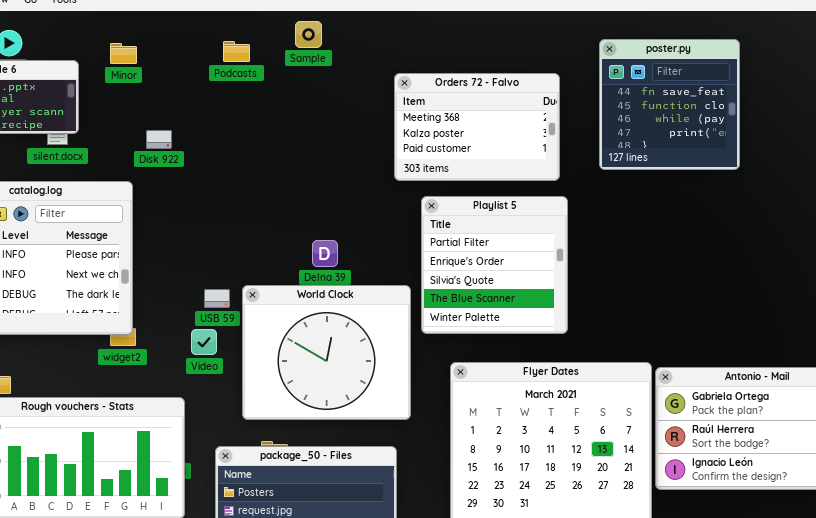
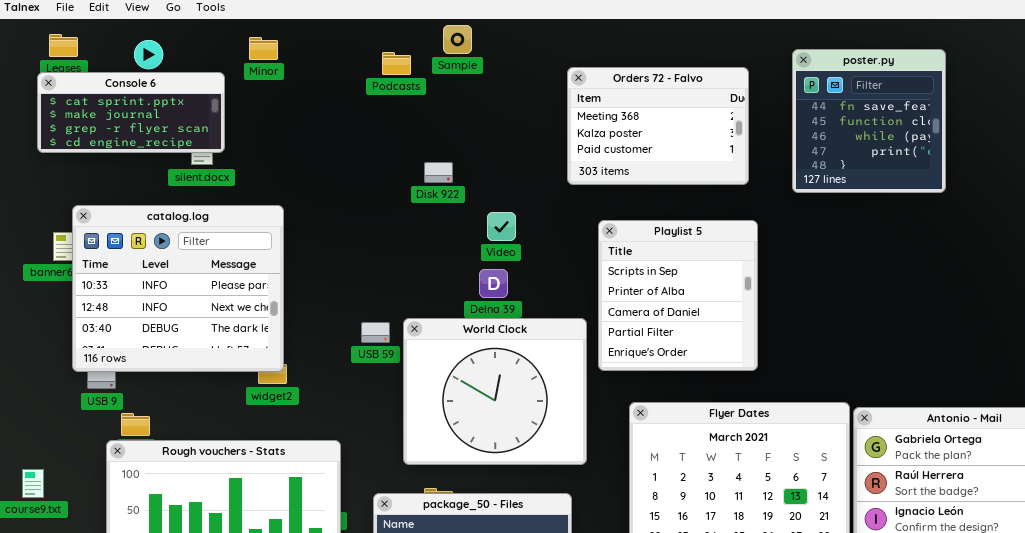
Sample: [295,21,322,48] -> [443,25,472,54], moved
Minor: [110,43,137,64] -> [249,37,278,60], moved
Orders 72 - Falvo: [394,73,560,181] -> [567,67,749,185], moved
Disk 922: [146,130,172,149] -> [424,162,453,183], moved
Playlist 5: [421,196,568,334] -> [598,220,758,371], scrolled up 3 rows
Video: [191,329,217,355] -> [487,212,516,241], moved

